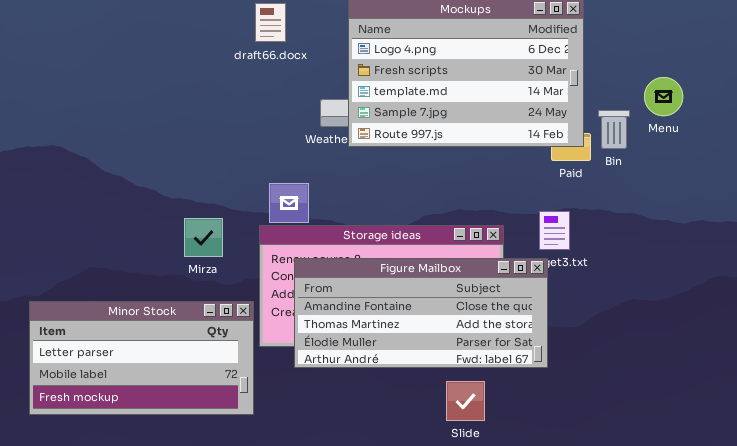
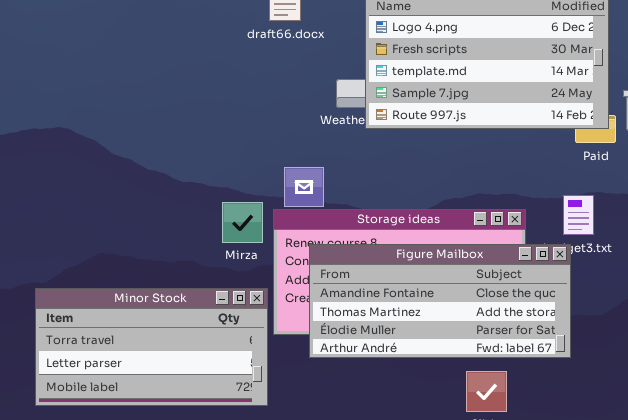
Mirza: [184,218,223,257] -> [222,202,263,243], moved
Minor Stock: [29,301,254,415] -> [35,288,268,406], scrolled up 1 row

